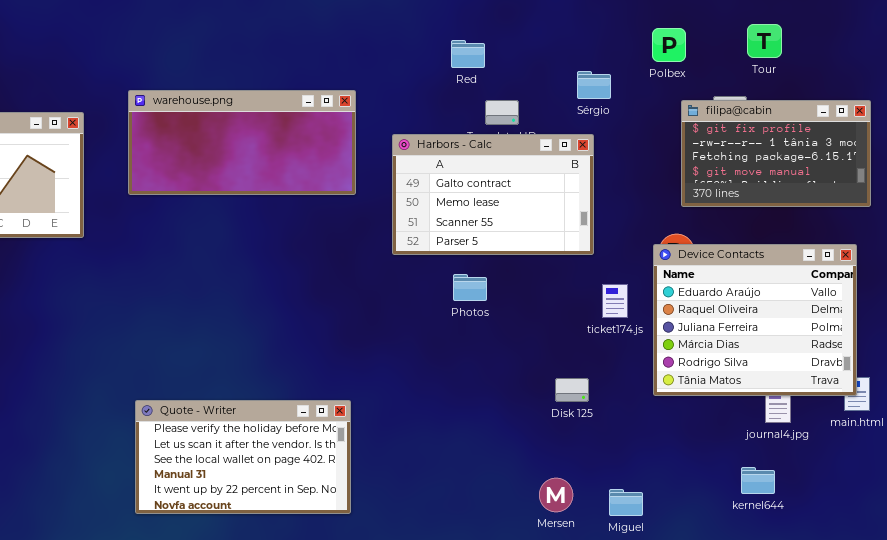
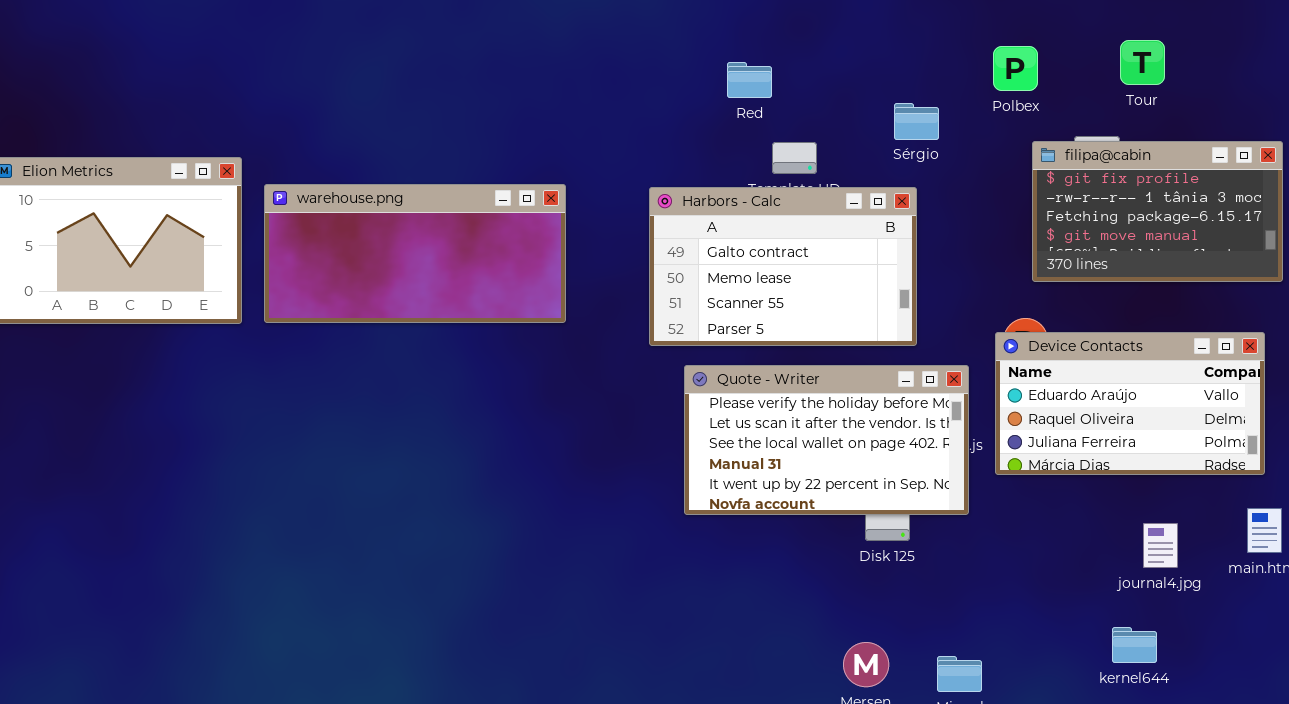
warehouse.png: [128,90,356,195] -> [264,184,566,323], moved
Device Contacts: [653,244,857,396] -> [995,332,1265,475], resized
Quote - Writer: [135,400,351,514] -> [684,365,969,515], moved

